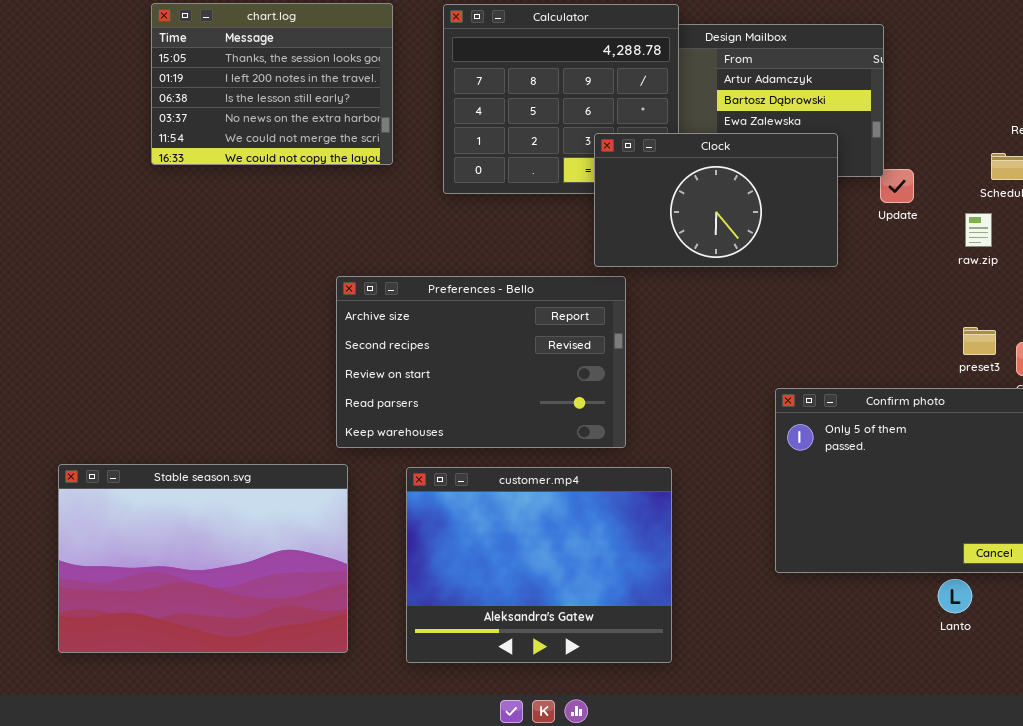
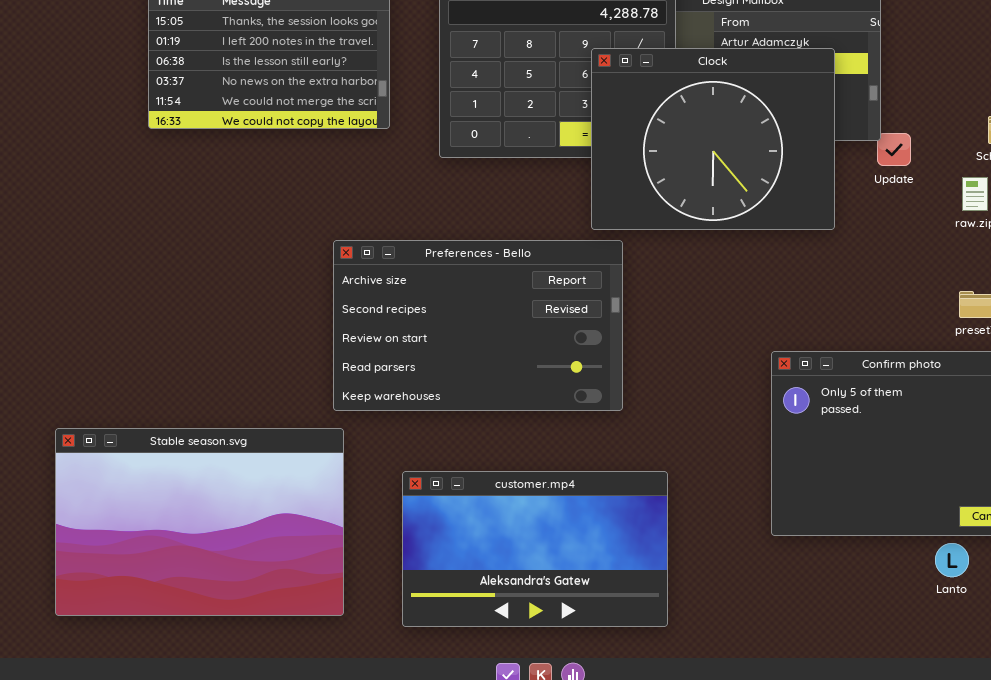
Clock: [594,133,838,267] -> [591,48,835,230], resized
customer.mp4: [406,467,672,663] -> [402,471,668,627], resized

